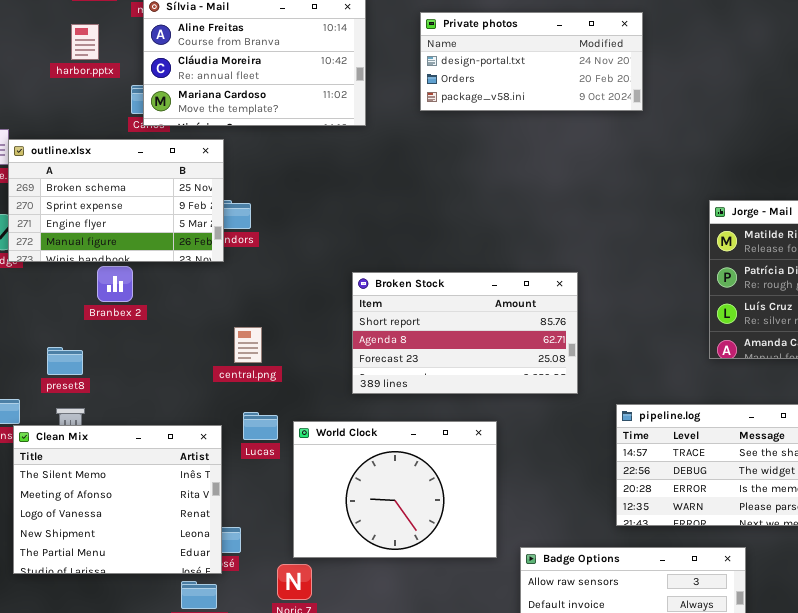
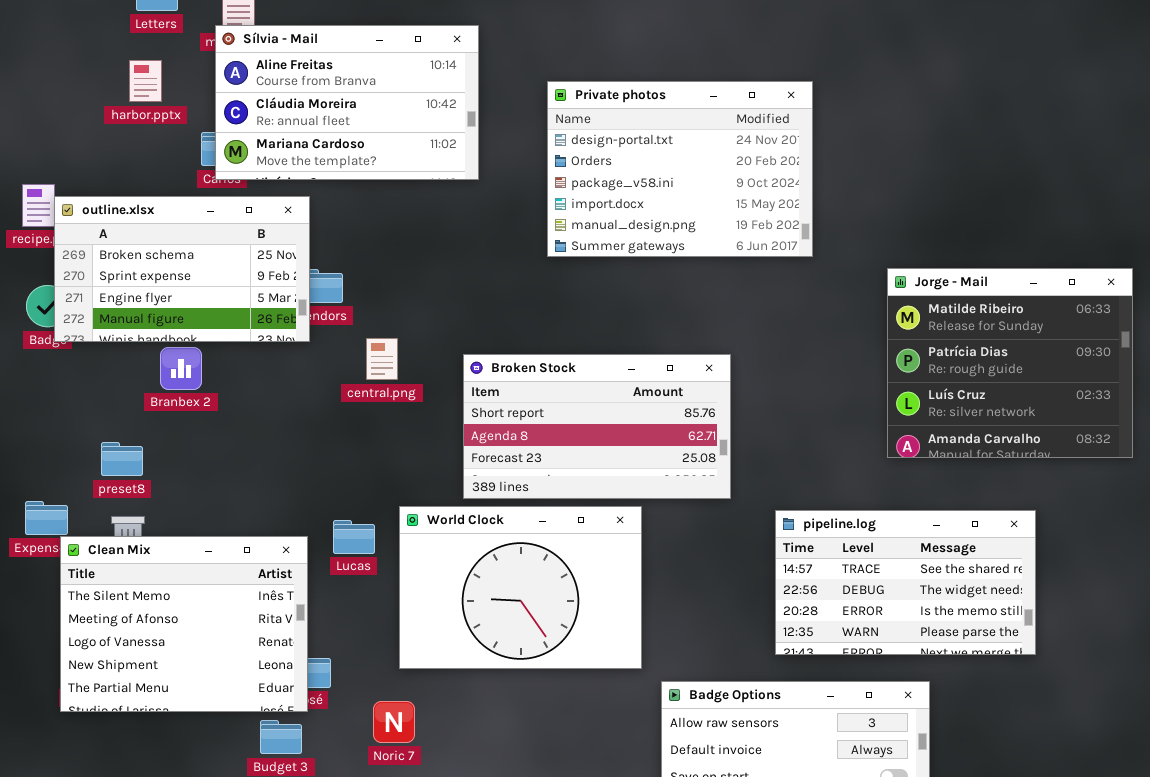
Private photos: [420,12,643,111] -> [547,81,813,257], moved, resized
central.png: [234,327,262,363] -> [366,338,398,380], moved
World Clock: [293,421,497,558] -> [399,506,642,669], moved

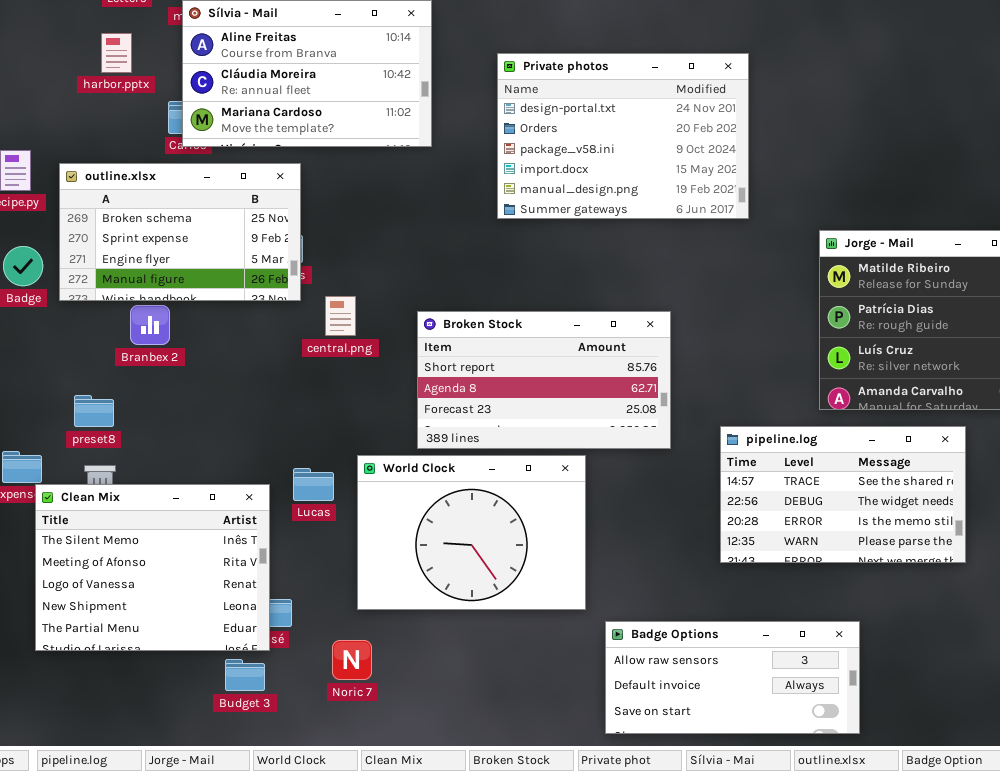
outline.xlsx: [54,196,310,342] -> [59,163,301,301], moved
pipeline.log: [775,510,1036,655] -> [720,426,966,563], moved

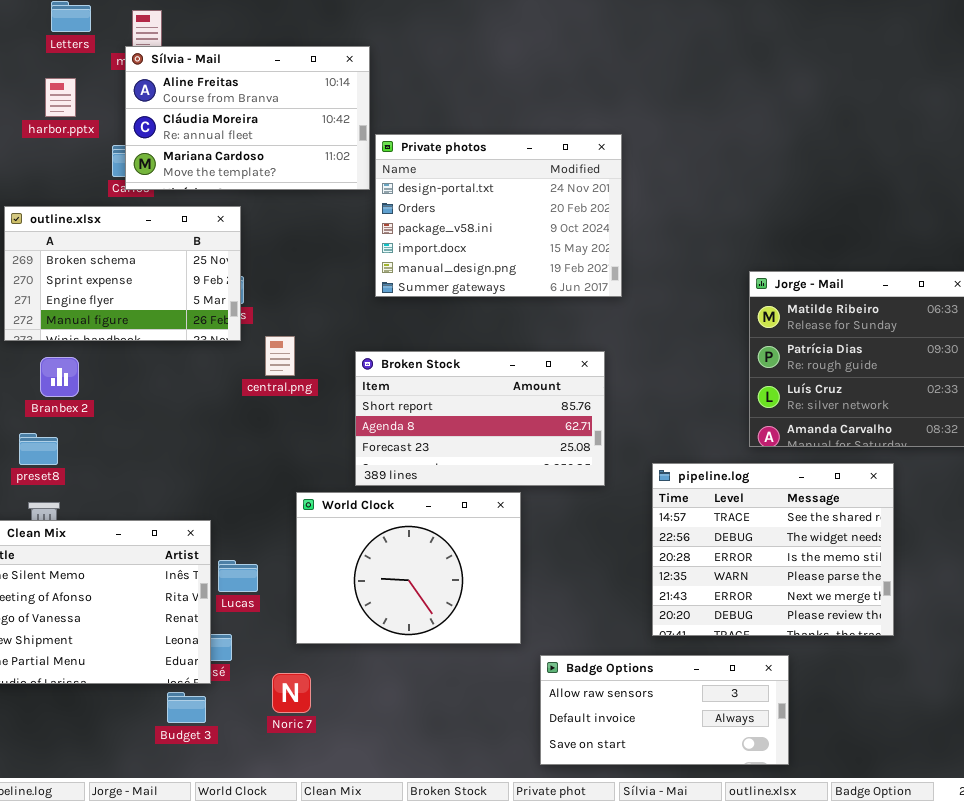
Private photos: [497,53,749,219] -> [375,134,622,297], moved
Branbex 2: [130,305,170,345] -> [40,357,79,397], moved
pipeline.log: [720,426,966,563] -> [652,463,894,636], resized
Lucas: [293,468,334,501] -> [218,560,258,592], moved

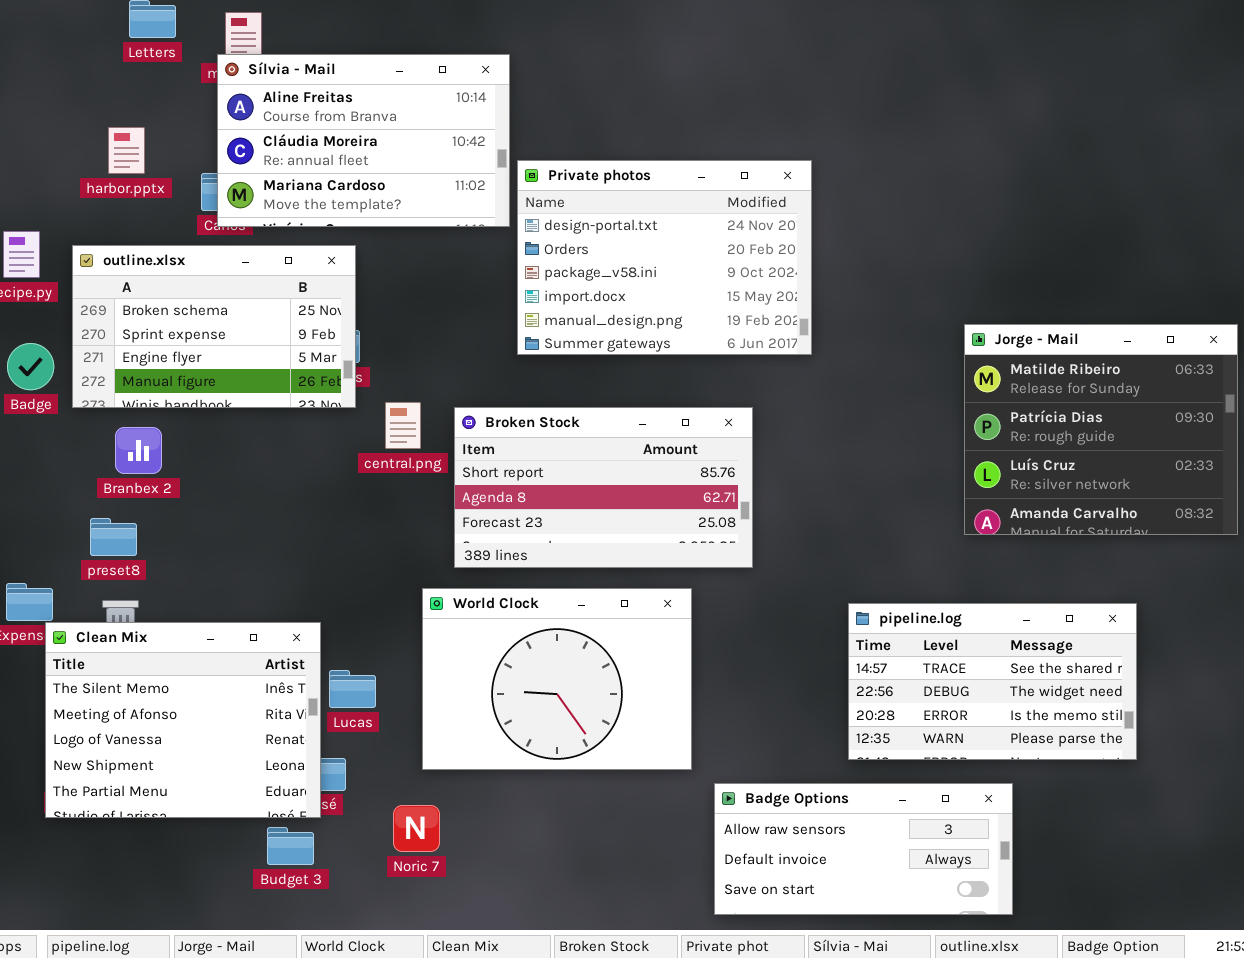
harbor.pptx: [45,78,76,117] -> [108,127,145,174], moved
Broken Stock: [355,351,605,486] -> [454,407,753,568], moved
pipeline.log: [652,463,894,636] -> [848,603,1137,760], resized

